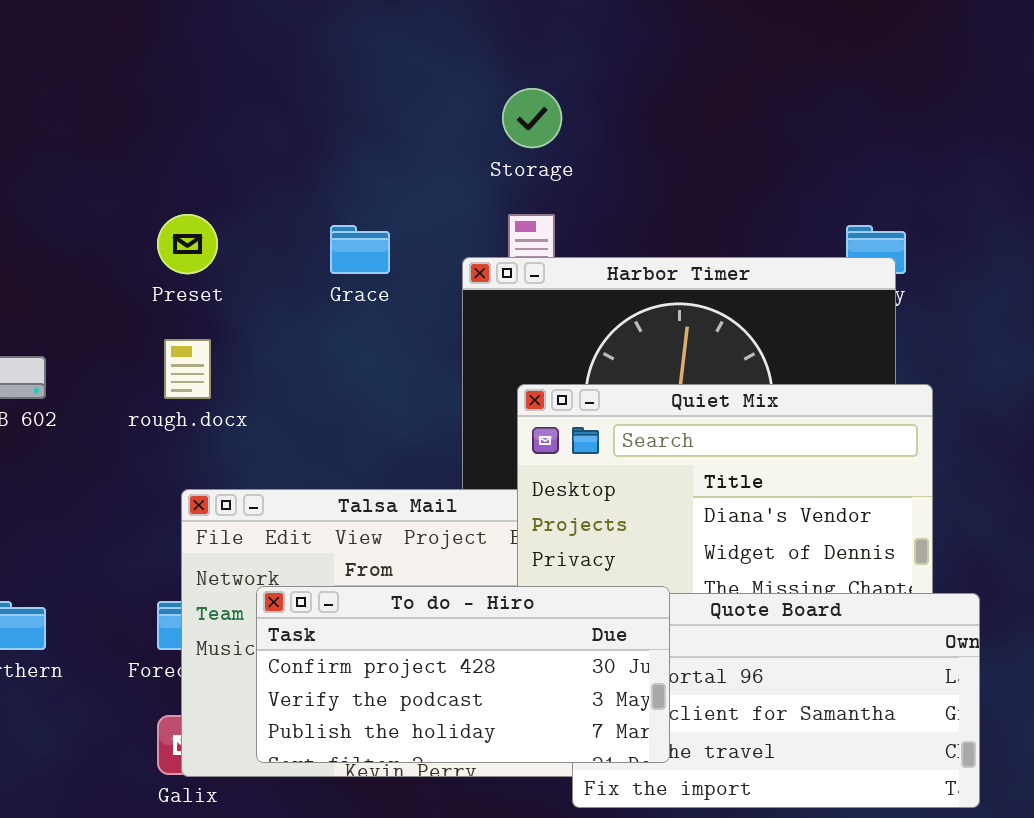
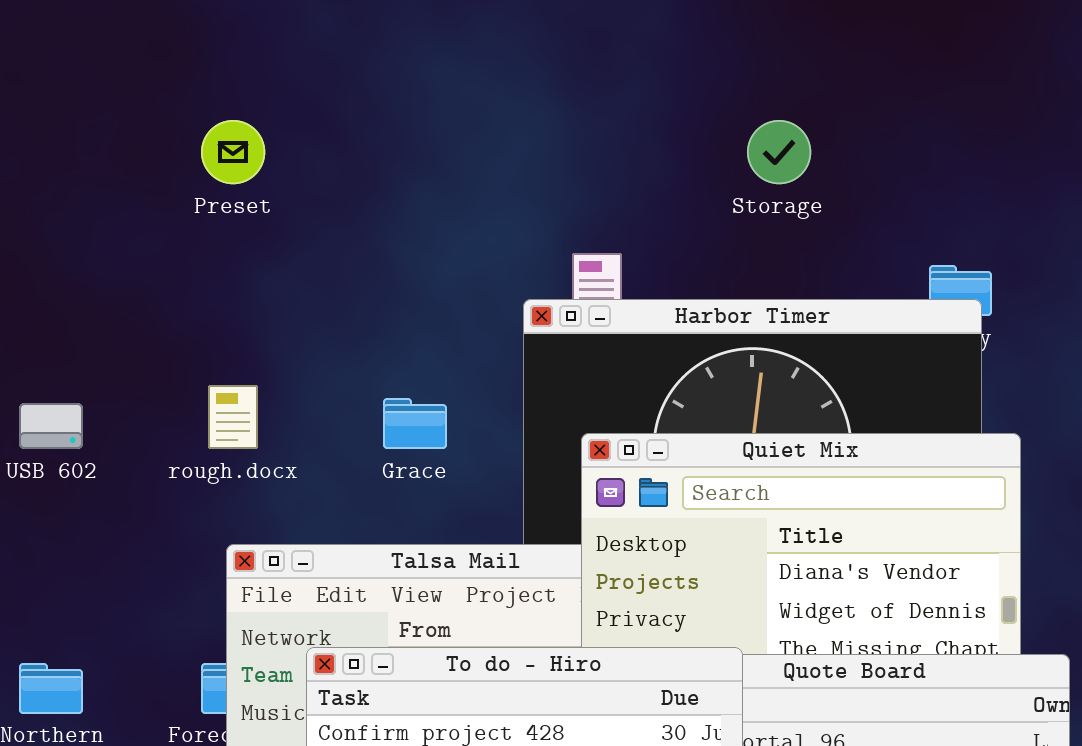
Storage: [502,88,562,148] -> [747,120,811,184], moved
Preset: [157,214,218,274] -> [201,120,265,184], moved
Grace: [330,225,390,274] -> [383,398,447,449], moved

